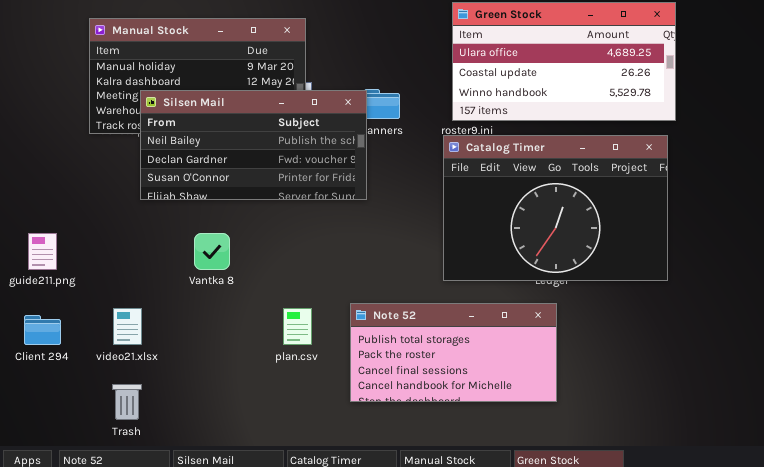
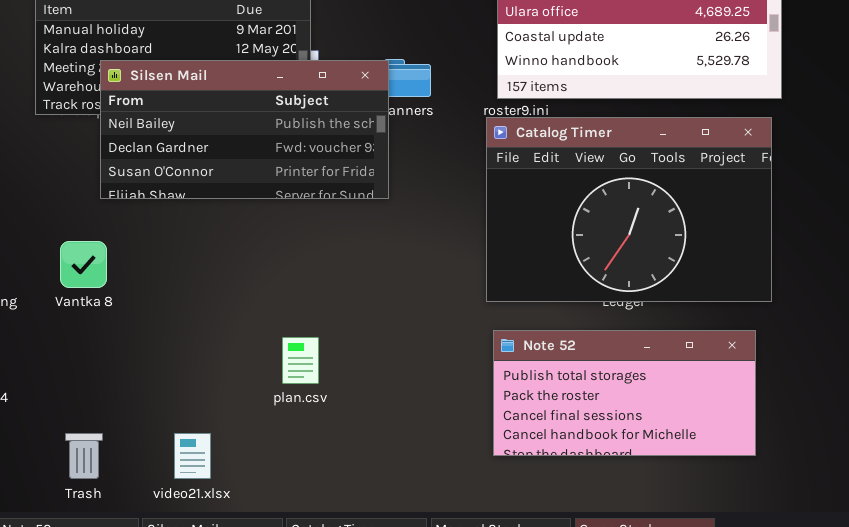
Vantka 8: [194,233,230,270] -> [60,241,107,288], moved
Note 52: [350,303,557,402] -> [493,330,756,456], moved
video21.xlsx: [113,308,142,345] -> [174,433,211,479], moved

